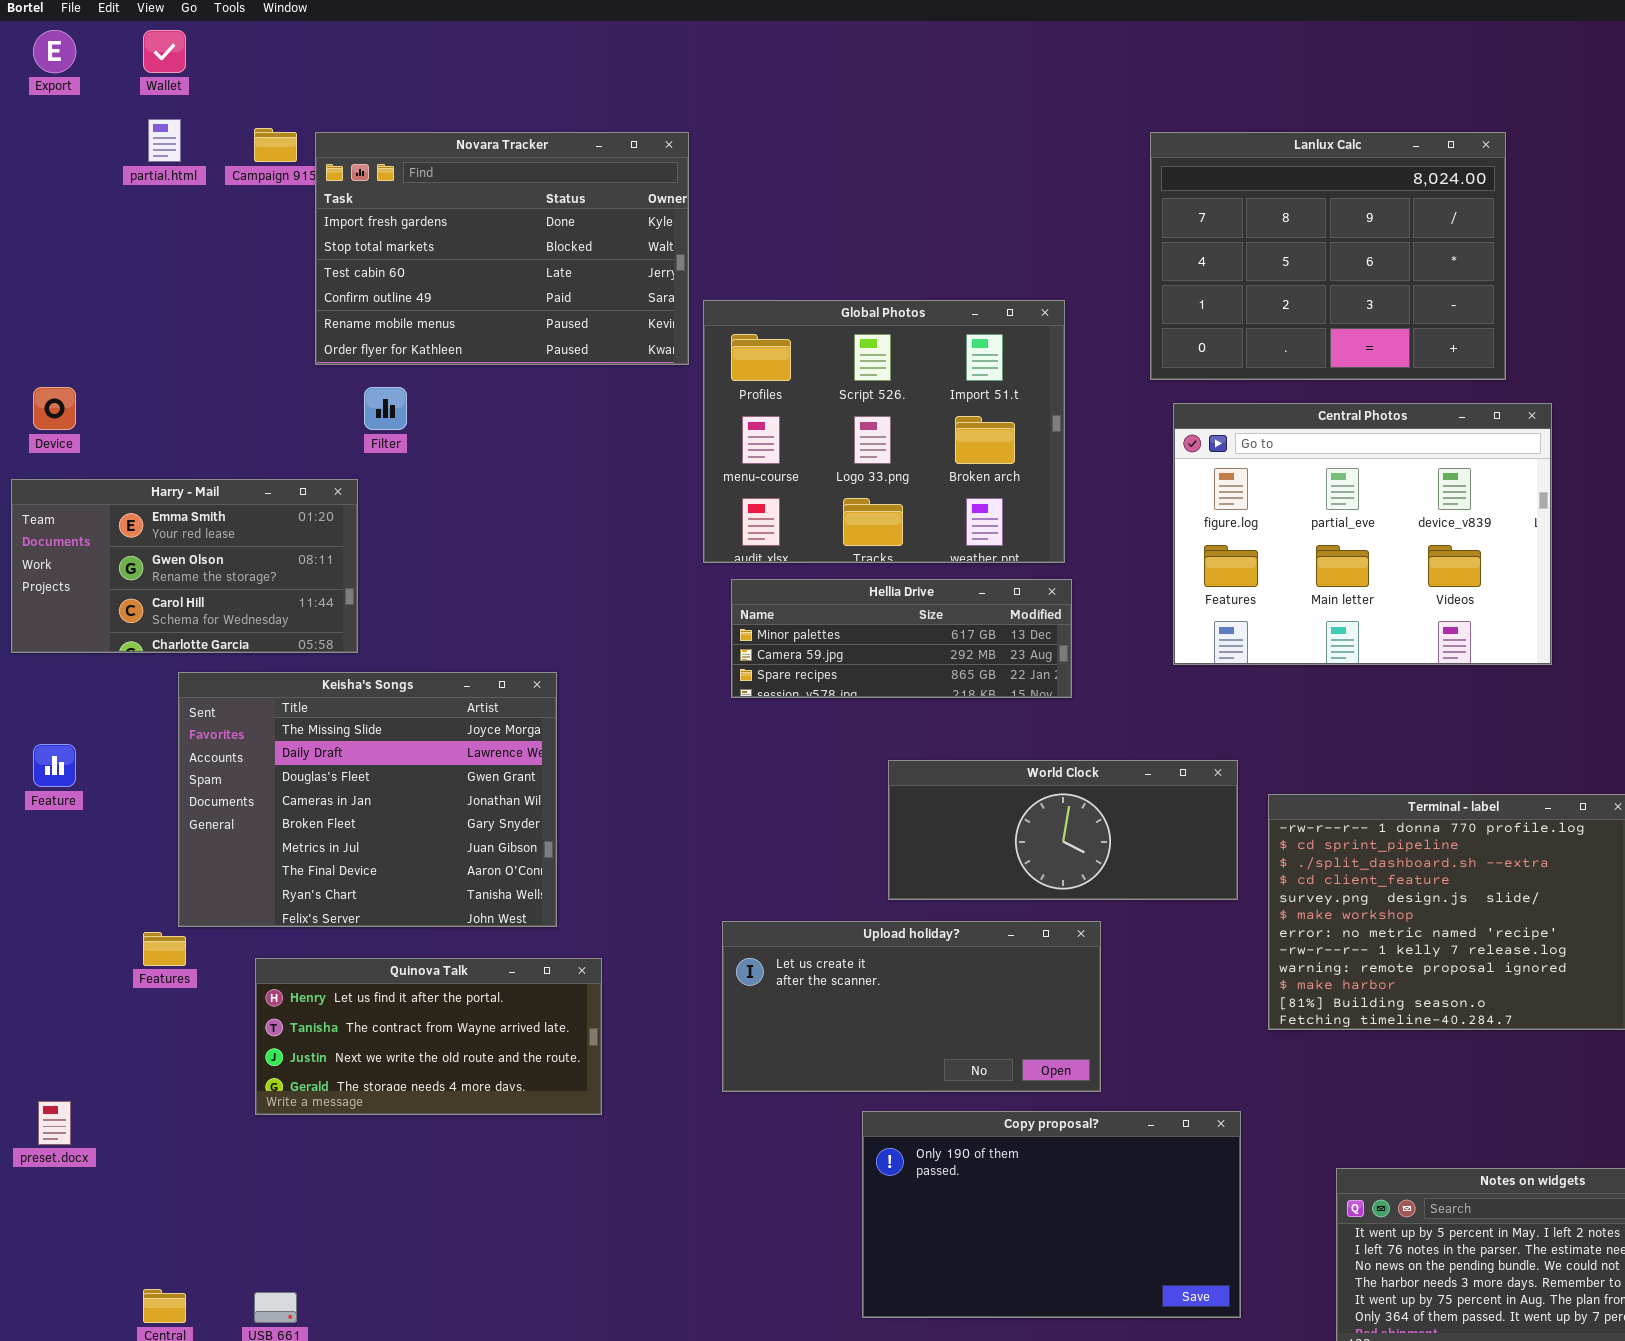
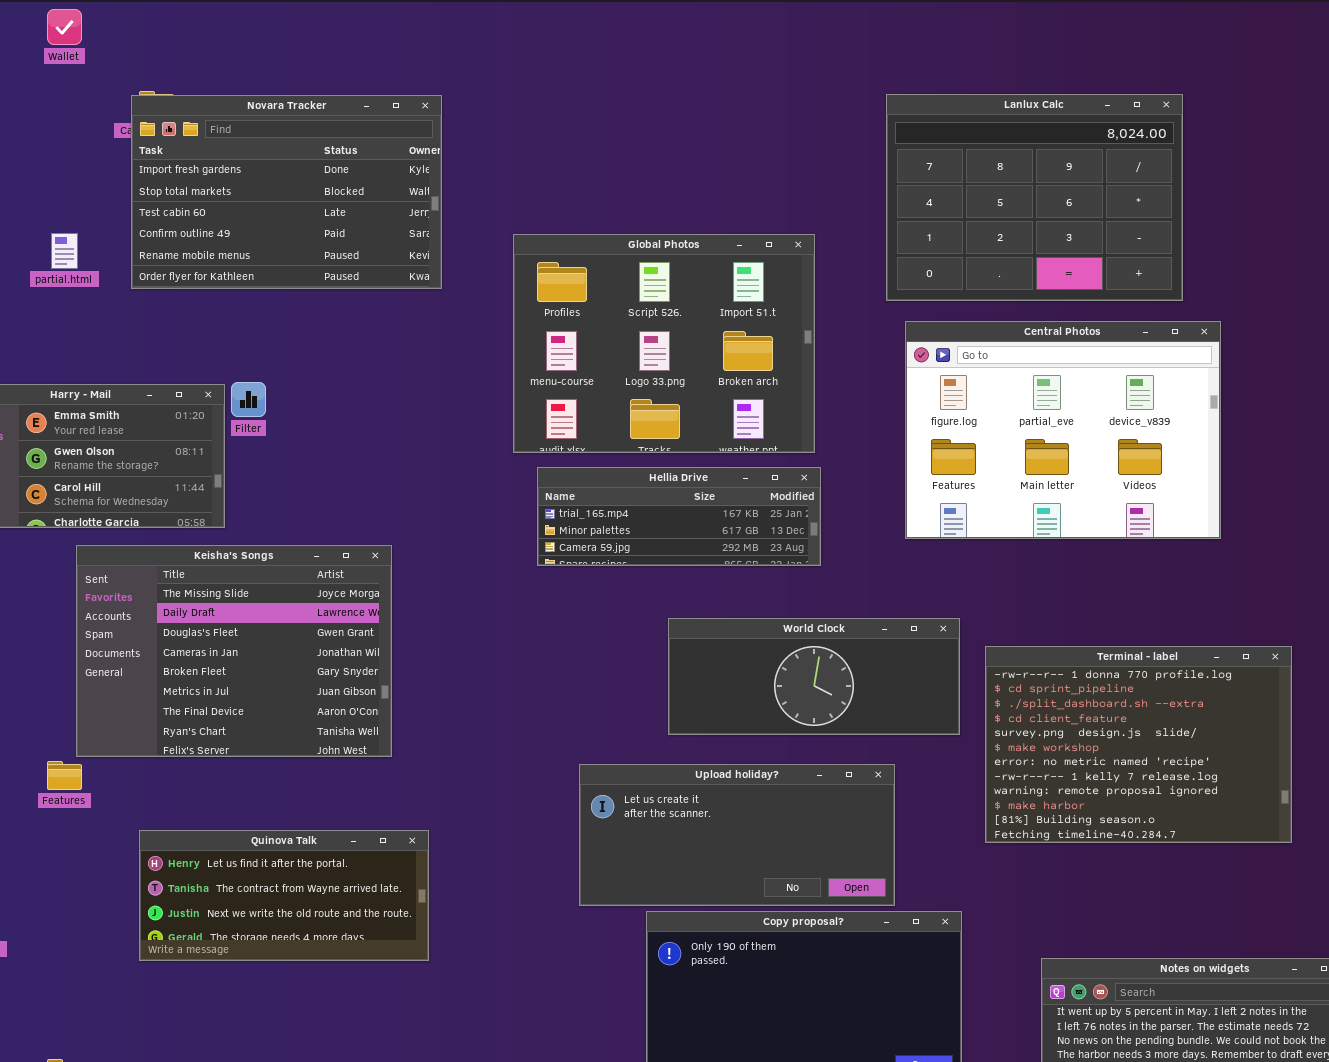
partial.html: [148,119,181,162] -> [51,233,78,269], moved
Novara Tracker: [315,132,689,365] -> [131,95,442,289], moved
Filter: [364,387,407,430] -> [231,382,266,417], moved
Hellia Drive: [731,579,1072,698] -> [537,467,821,566], scrolled up 1 row
Upload holiday?: [722,921,1101,1092] -> [579,764,895,906], moved
Quinova Talk: [255,958,602,1115] -> [139,830,429,961], moved

